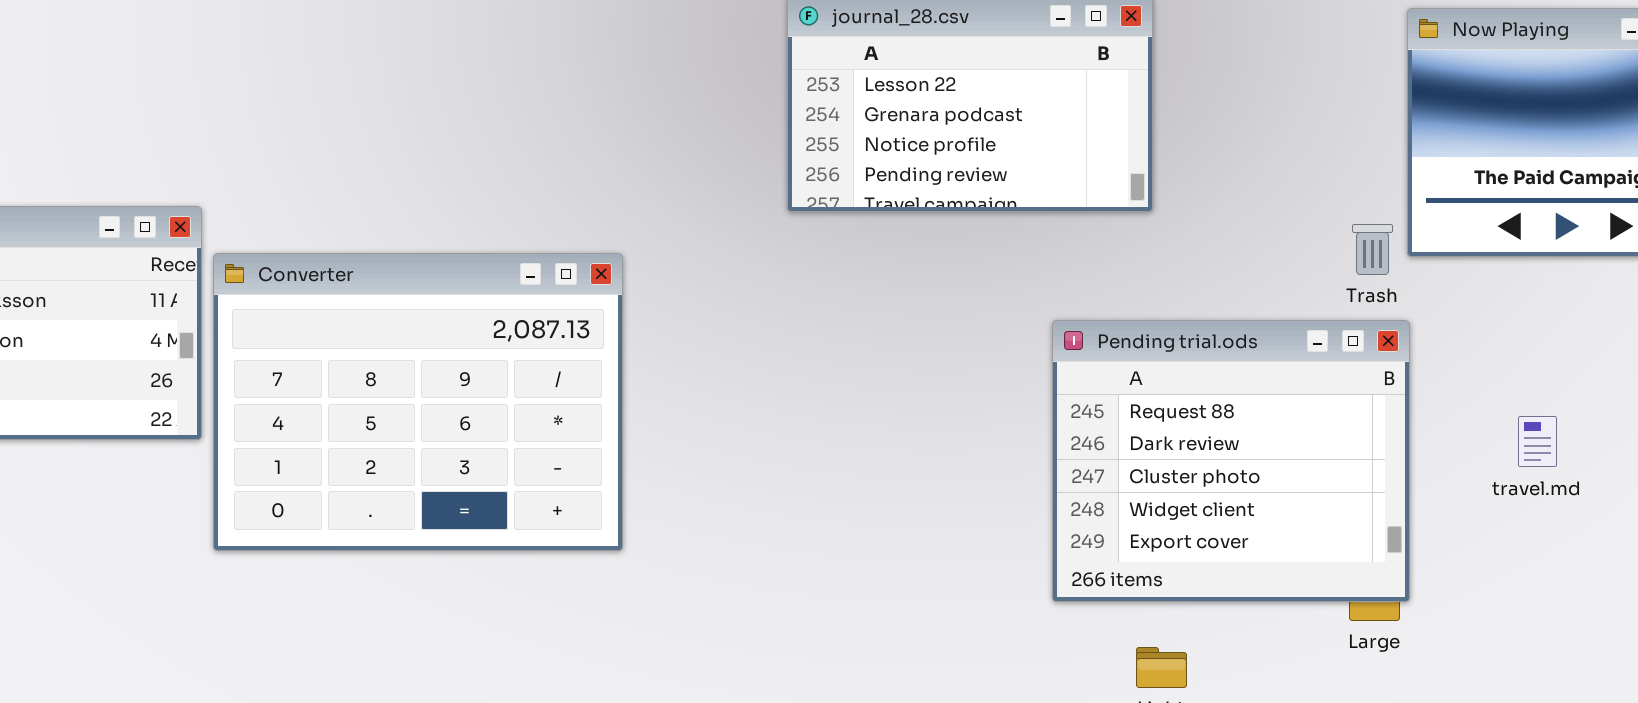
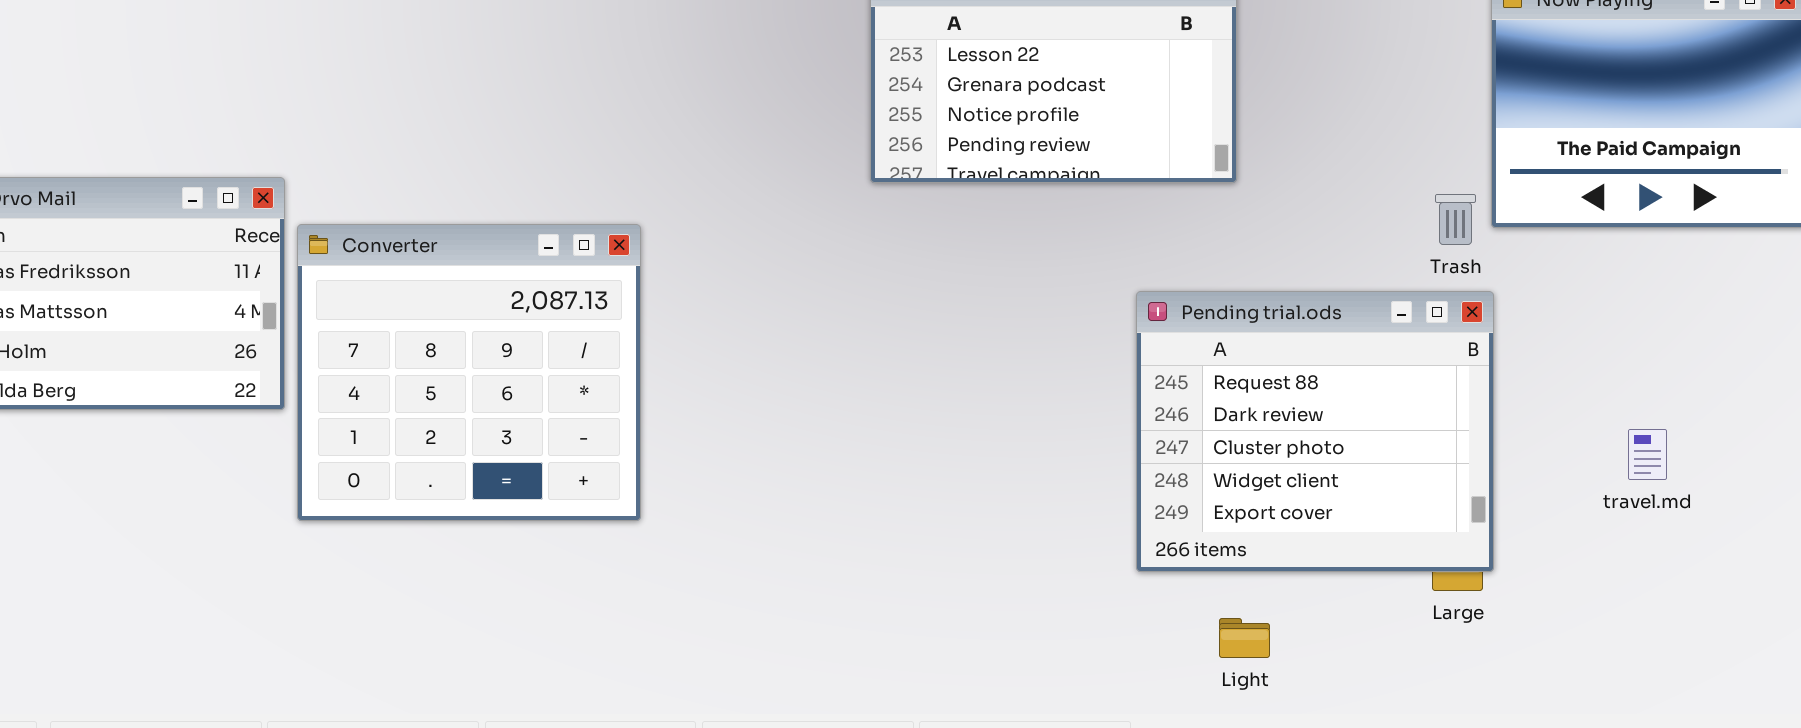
Converter: [213,253,623,551] -> [297,224,641,521], resized
travel.md: [1518,416,1557,467] -> [1628,429,1667,480], moved

